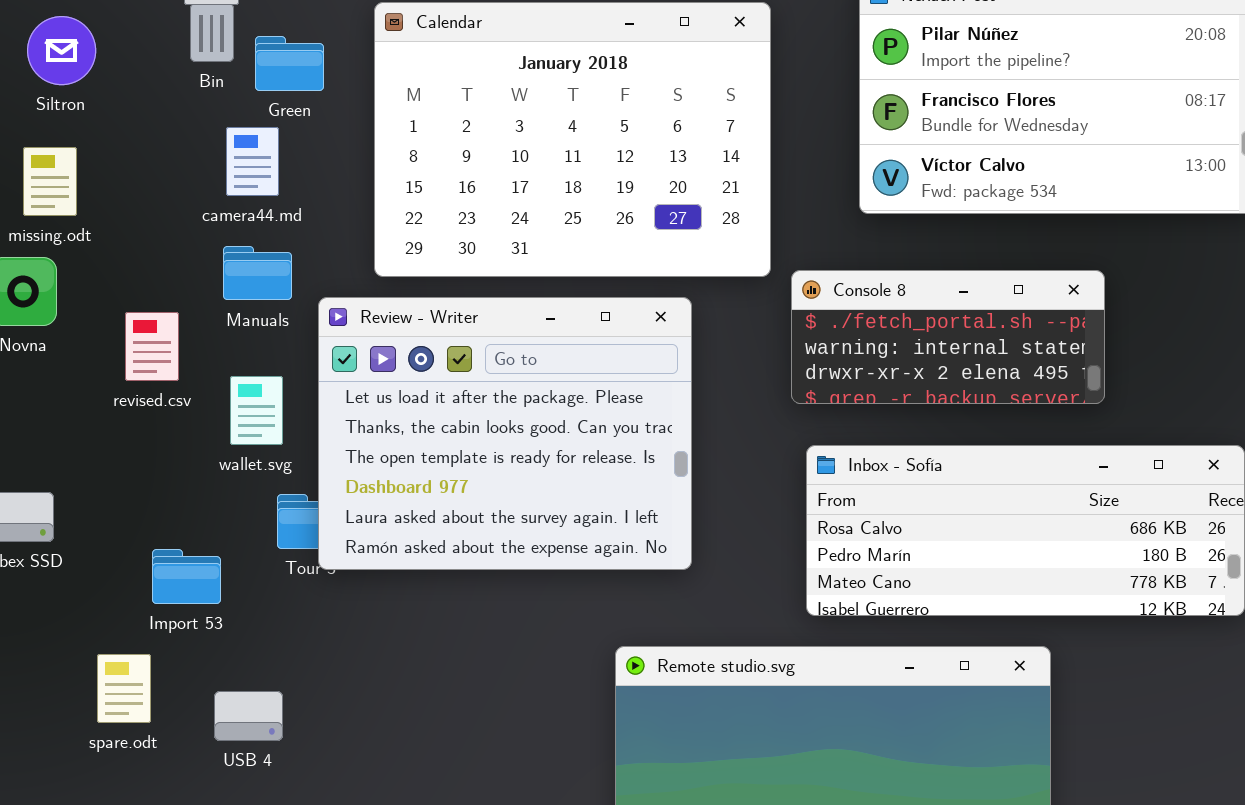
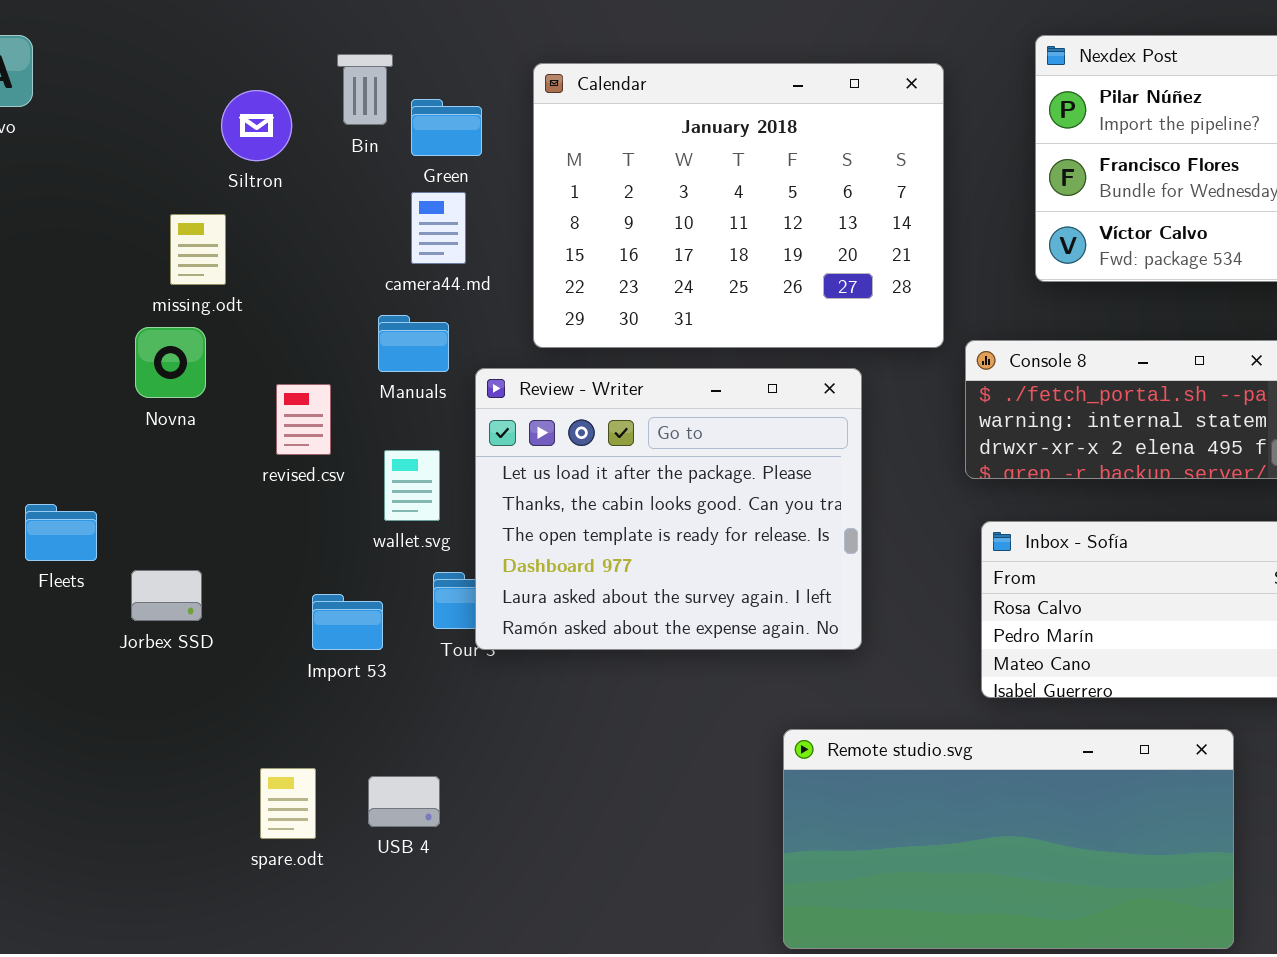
Siltron: [27,16,96,85] -> [221,90,292,161], moved
camera44.md: [226,127,279,196] -> [411,192,466,264], moved
Import 53: [152,549,221,604] -> [312,594,383,650], moved
spare.odt: [97,654,151,723] -> [260,768,316,839], moved

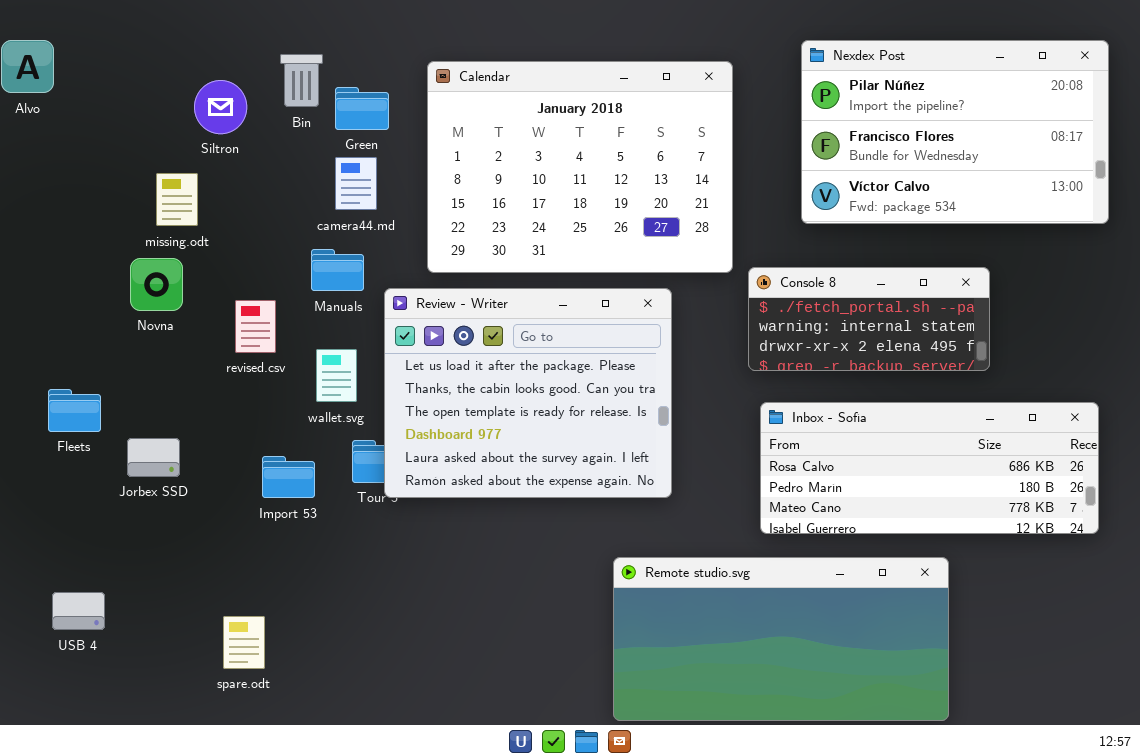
spare.odt: [260,768,316,839] -> [223,616,265,669], moved
USB 4: [368,776,440,827] -> [52,592,105,630], moved

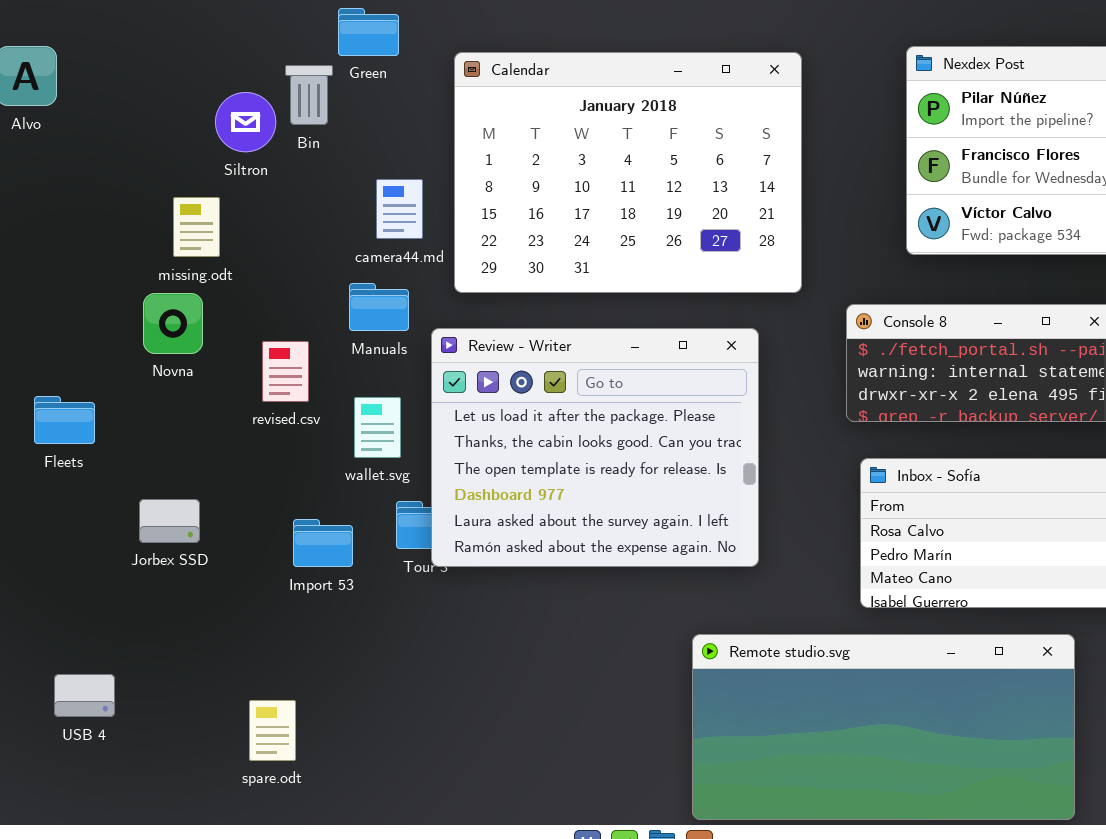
Bin: [280,54,323,107] -> [285,65,333,125], moved
Calendar: [427,61,733,273] -> [454,52,802,293], moved
Green: [335,87,389,130] -> [338,8,399,56], moved
Fleets: [48,389,101,432] -> [34,396,95,444], moved

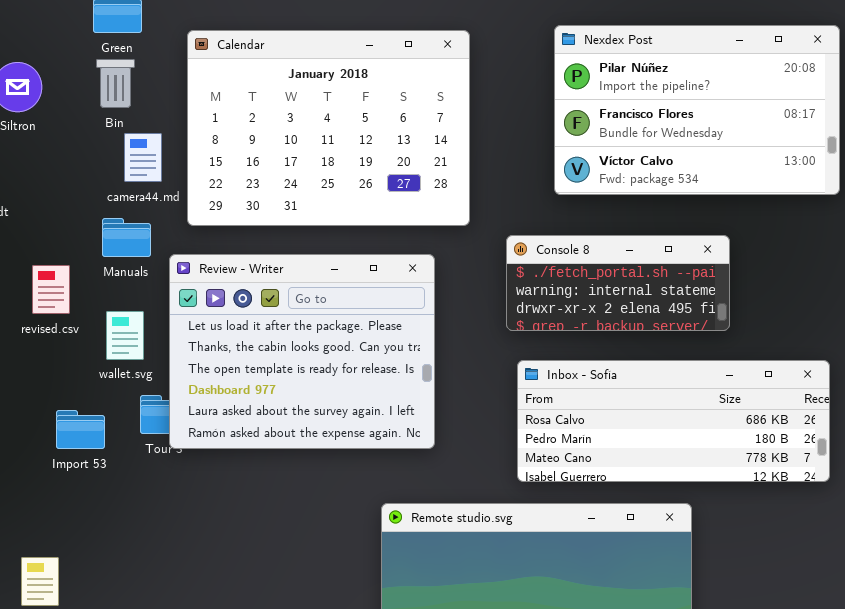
Bin: [285,65,333,125] -> [96,59,135,108], moved

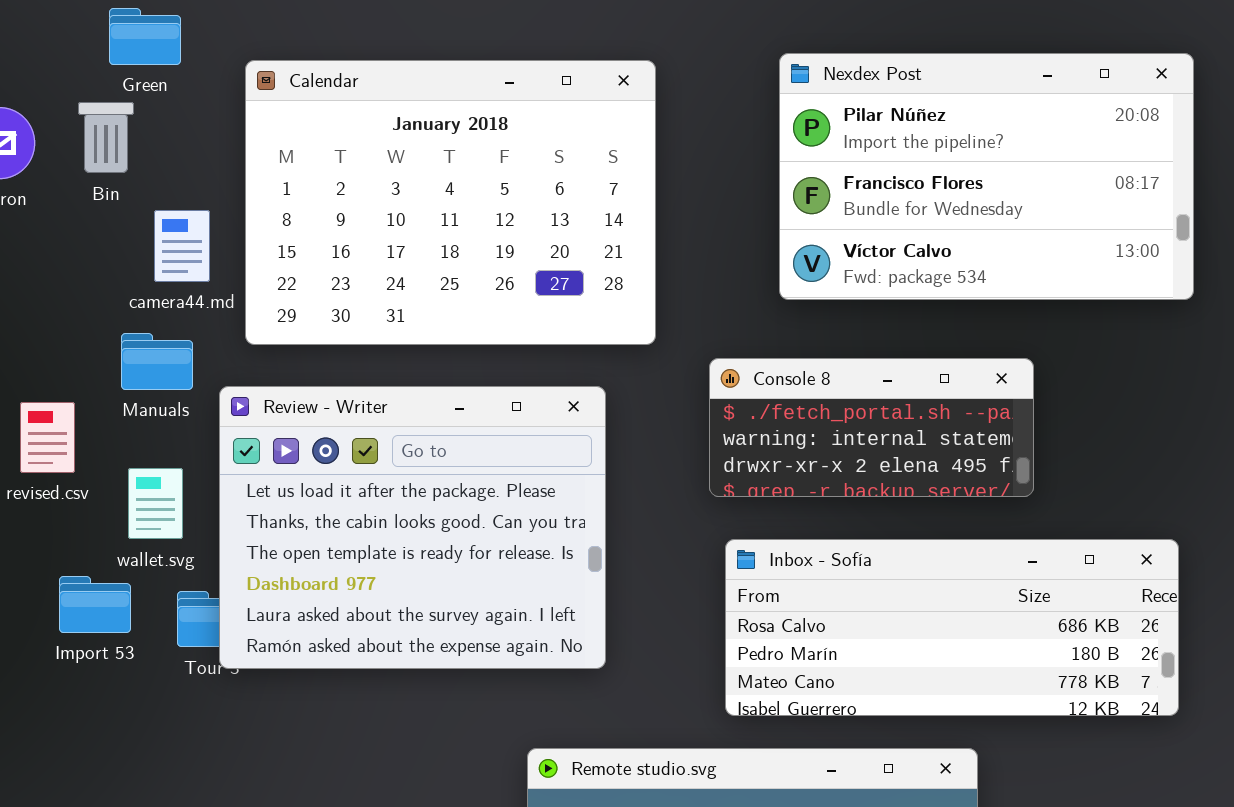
Bin: [96,59,135,108] -> [78,102,134,173], moved
Import 53: [56,410,105,449] -> [59,576,131,633], moved

